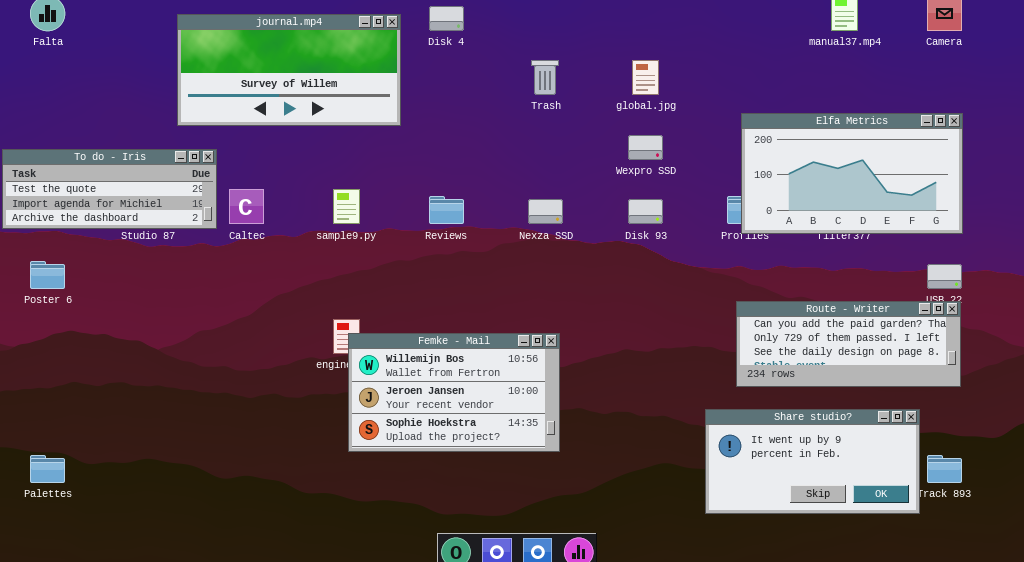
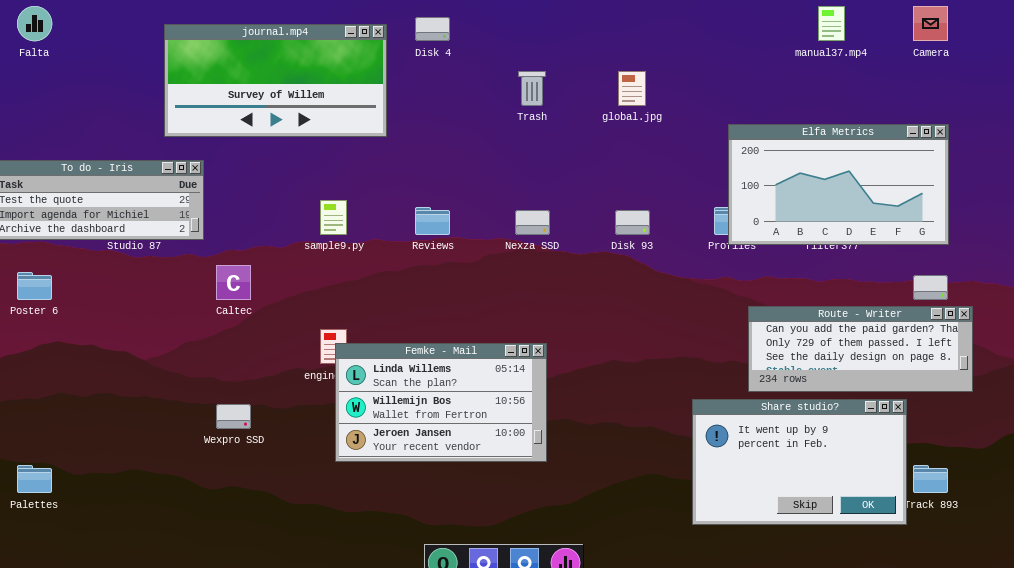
Wexpro SSD: [628,135,663,160] -> [216,404,251,429], moved
Caltec: [229,189,264,224] -> [216,265,251,300], moved
Route - Writer: [736,301,961,387] -> [748,306,973,392], moved
Femke - Mail: [348,333,560,452] -> [335,343,547,462], scrolled up 1 row
Share studio?: [705,409,920,514] -> [692,399,907,525], resized

